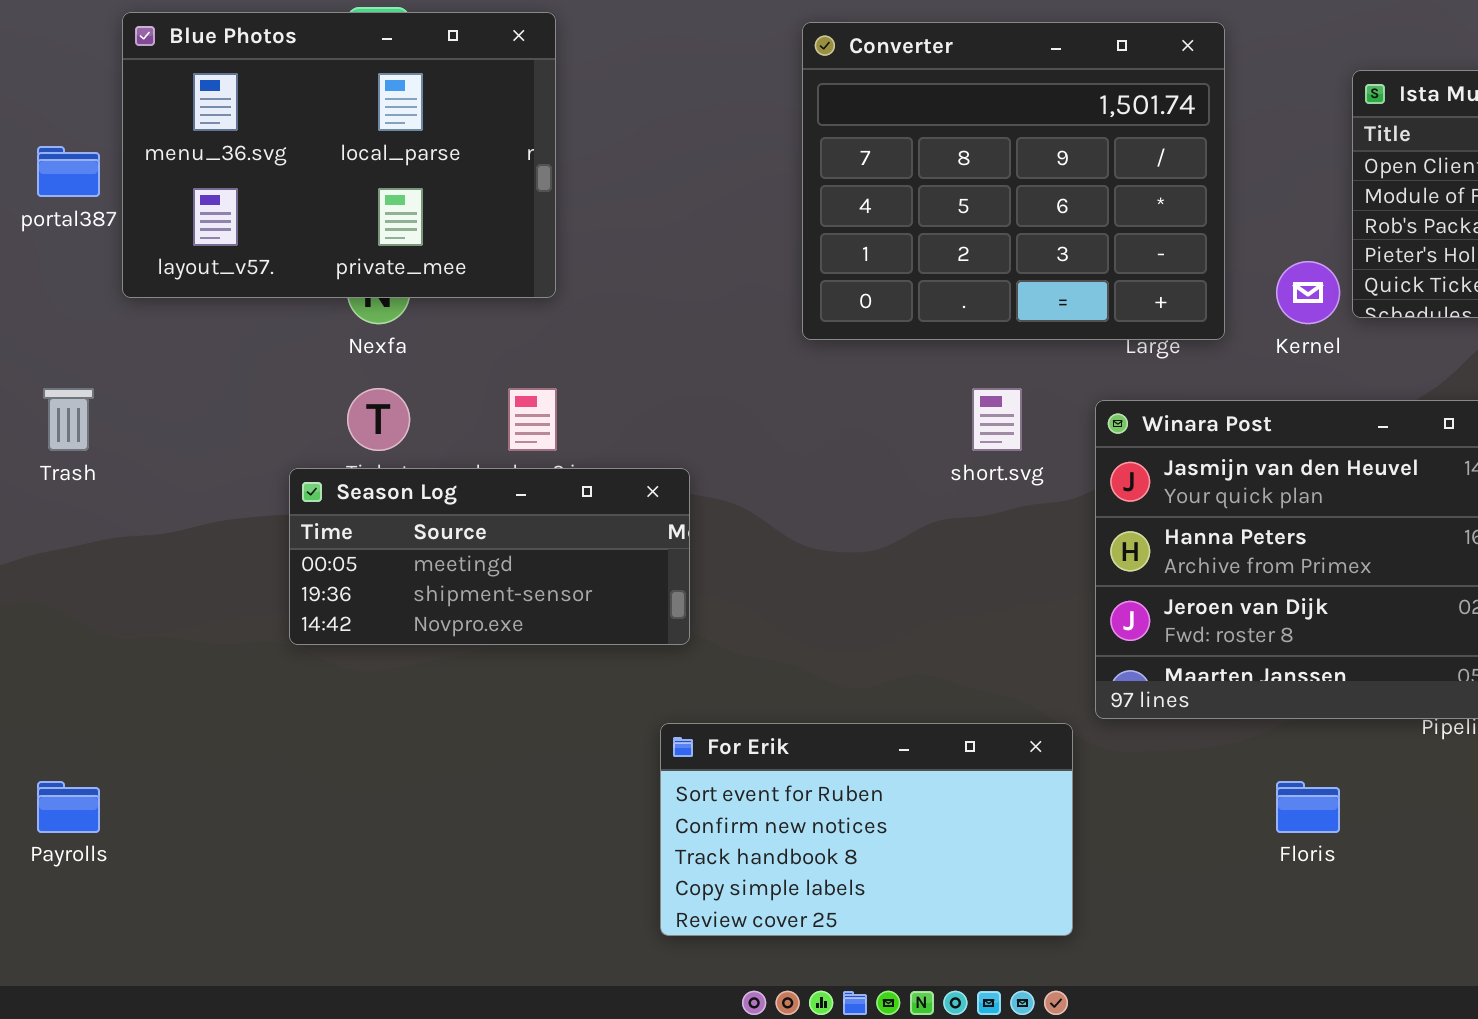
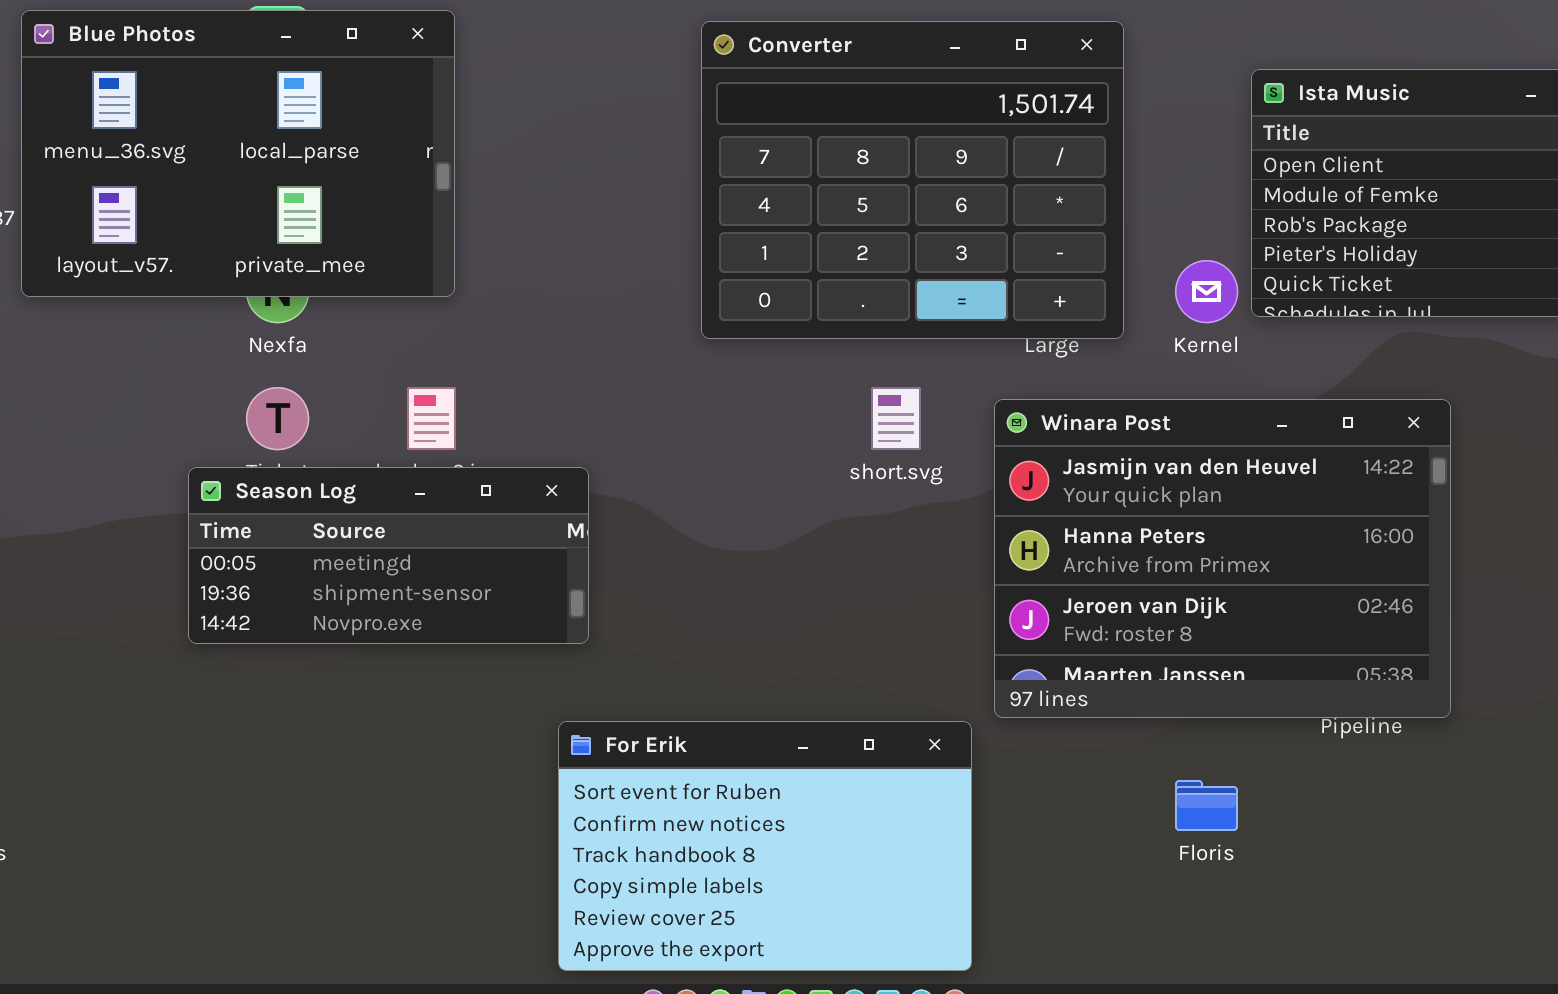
For Erik: [660,723,1073,936] -> [558,721,972,971], resized

